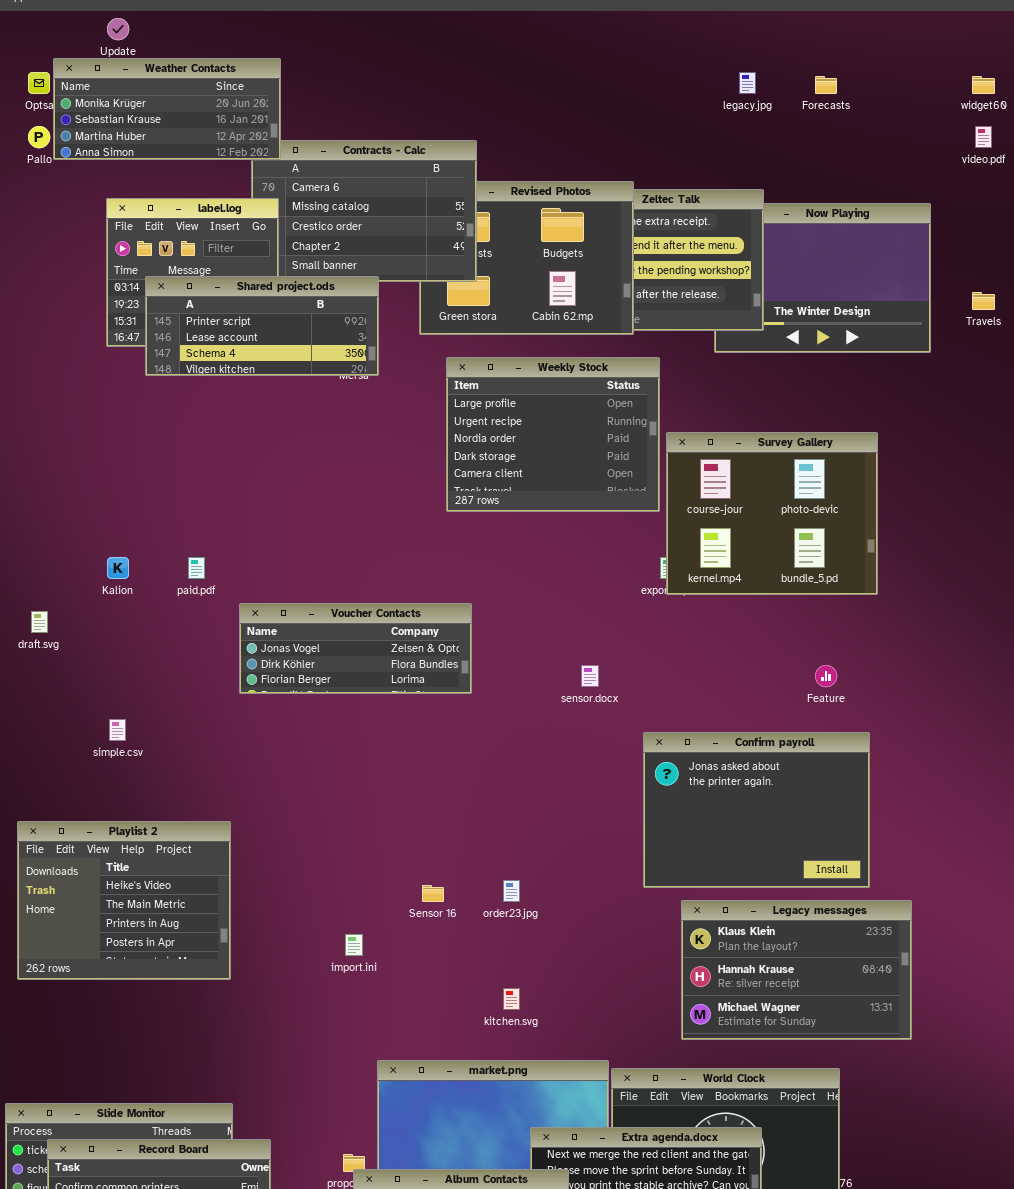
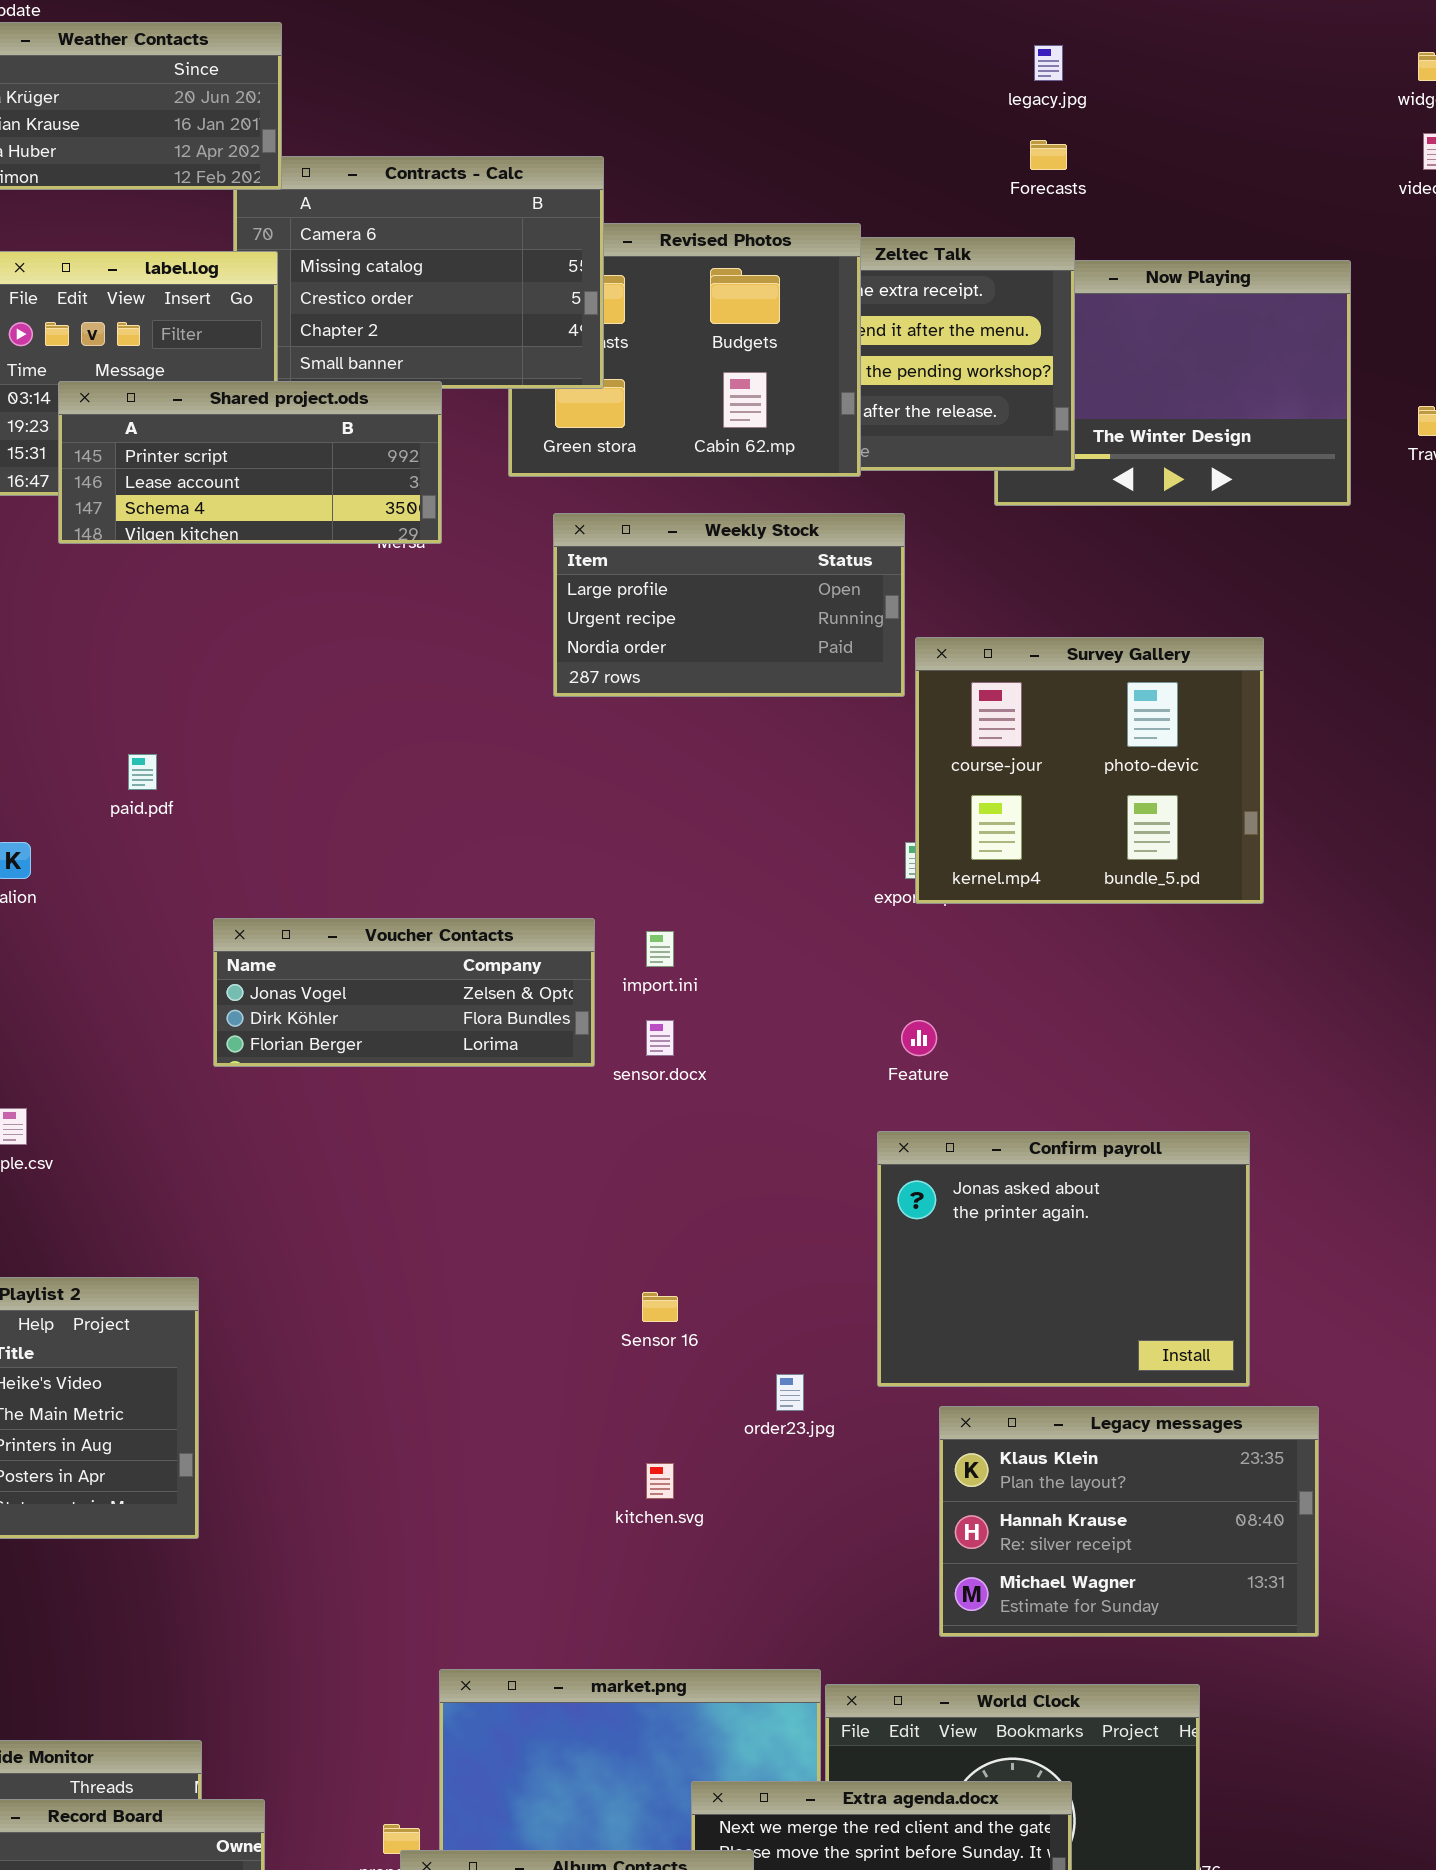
Forecasts: [815,76,837,94] -> [1030,140,1067,170], moved
Weekly Stock: [446,357,660,512] -> [553,513,905,697], resized
paid.pdf: [188,557,205,579] -> [128,754,157,790], moved
sensor.docx: [581,665,599,687] -> [646,1020,674,1056], moved
Feature: [815,665,837,687] -> [901,1020,937,1056], moved
order23.jpg: [503,880,520,902] -> [776,1374,804,1411], moved
Sensor 16: [422,885,444,902] -> [642,1292,678,1322], moved
import.ini: [345,934,363,956] -> [646,931,674,967], moved
kitchen.svg: [503,988,520,1010] -> [646,1463,674,1499], moved

